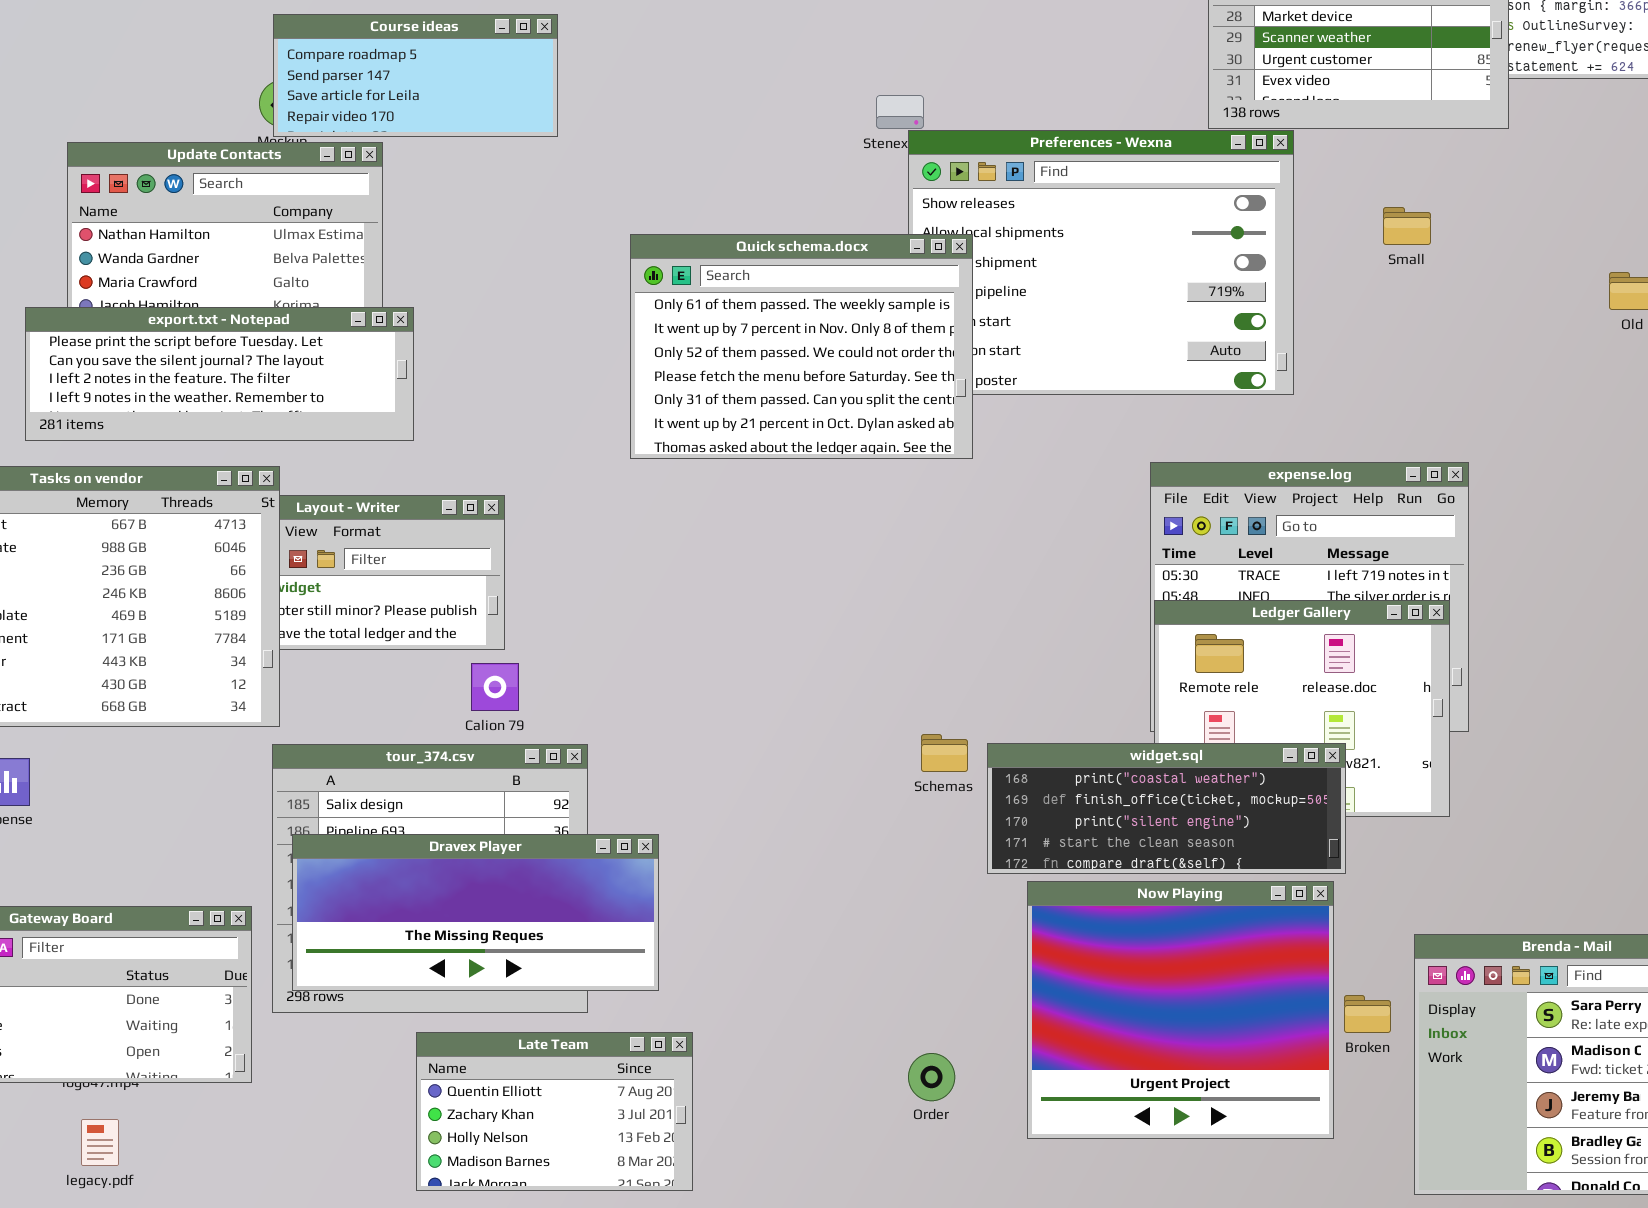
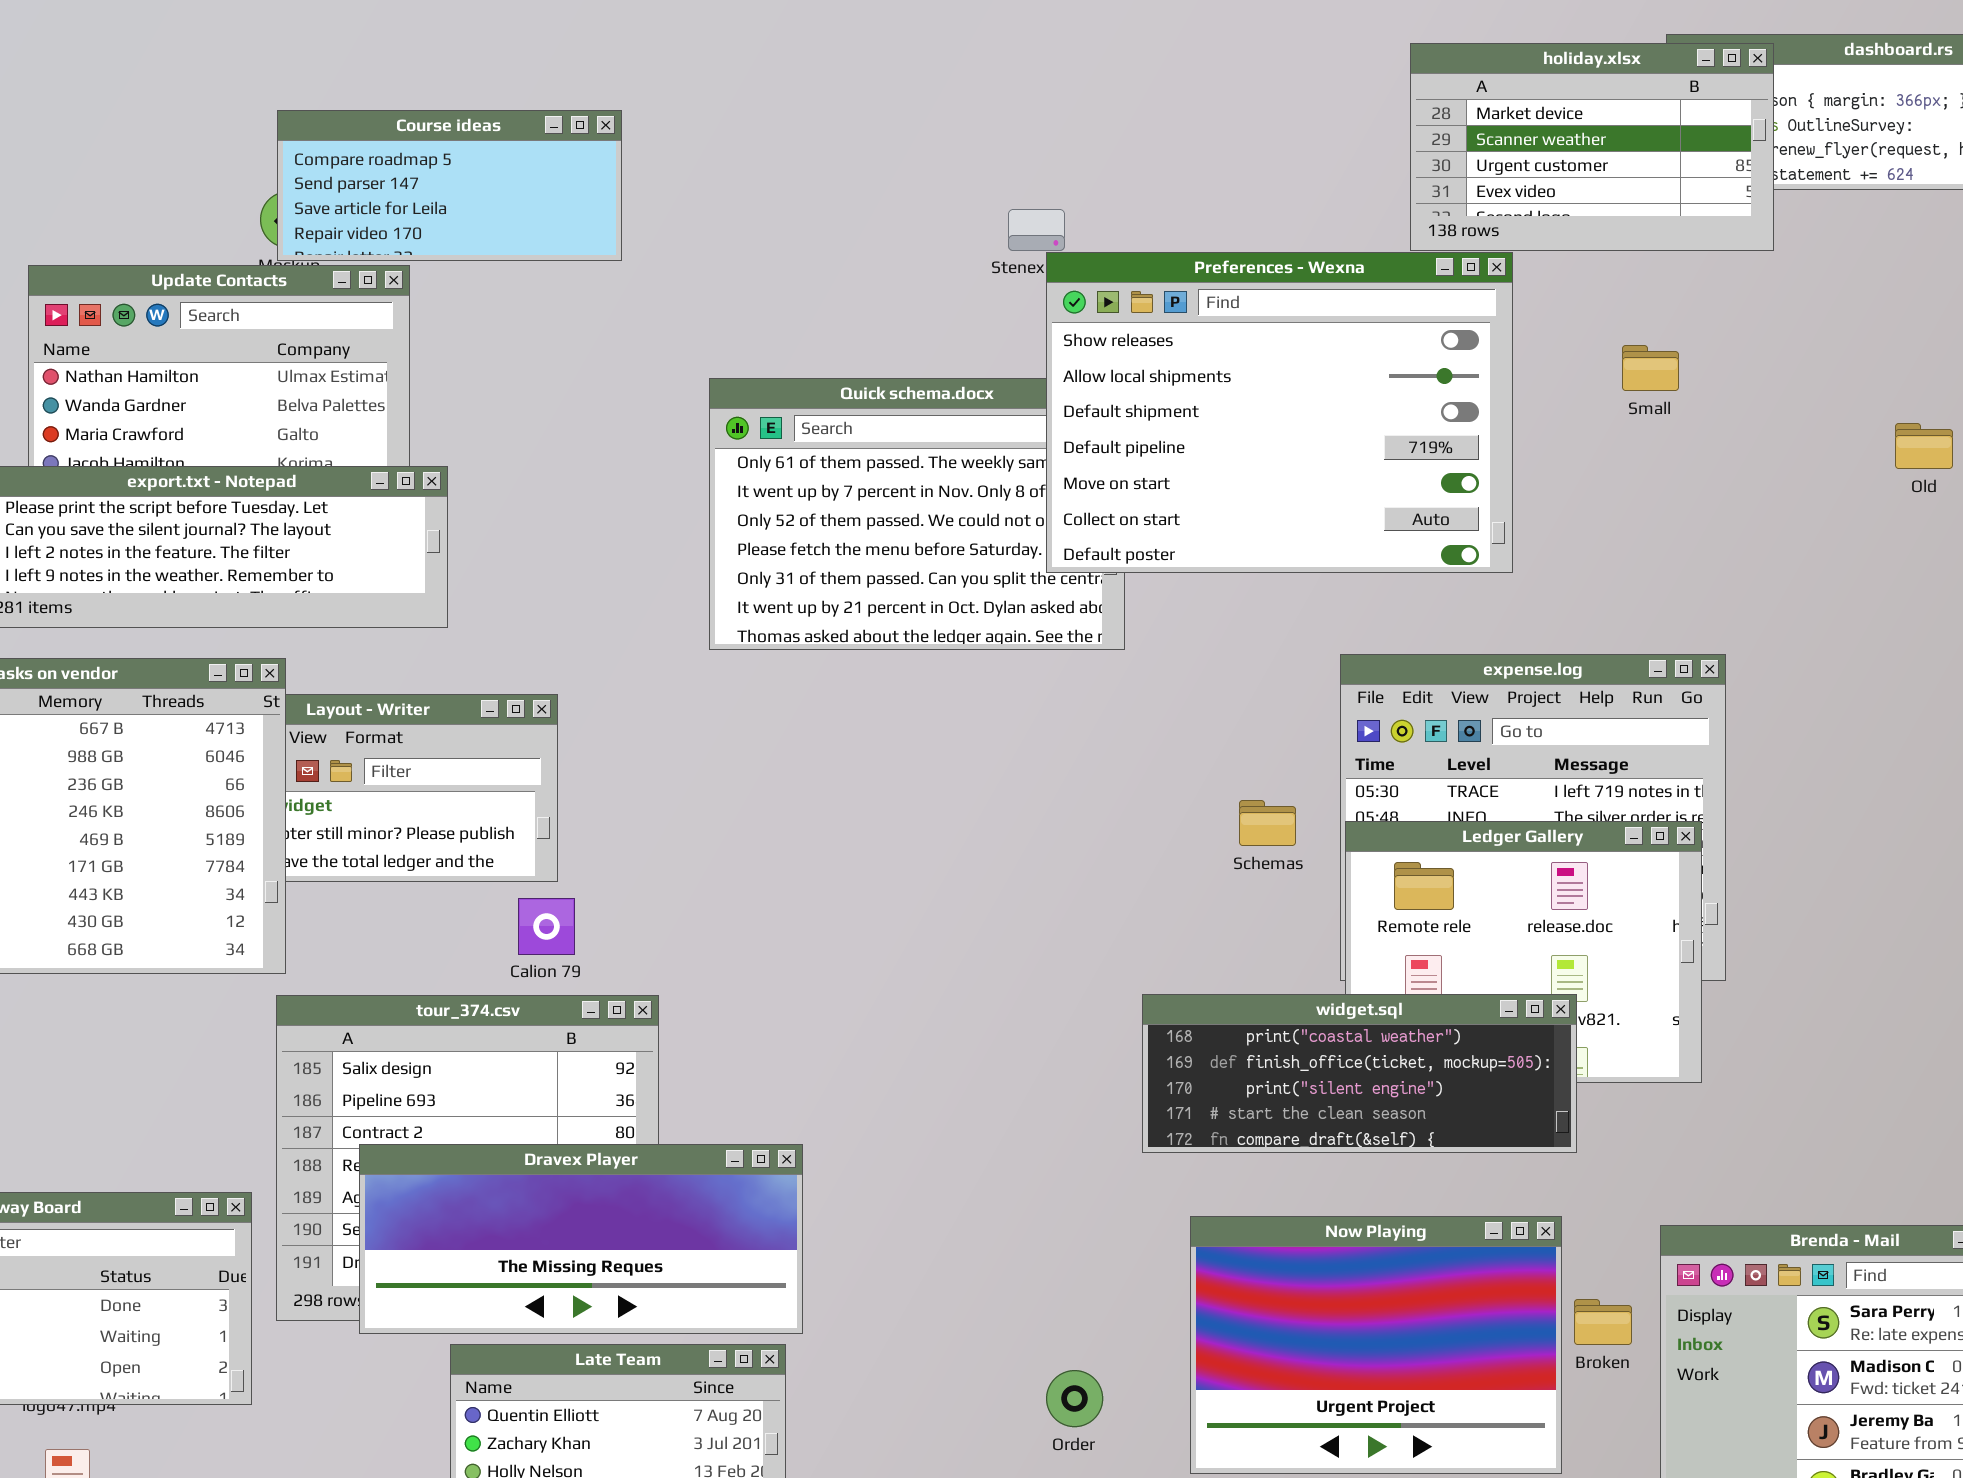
Preferences - Wexna: [908,130,1294,395] -> [1046,252,1513,573], raised
Schemas: [921,734,968,772] -> [1239,800,1296,846], moved
Dravex Player: [292,834,659,991] -> [359,1144,803,1334], moved
Now Playing: [1027,881,1334,1139] -> [1190,1216,1562,1474], resized

